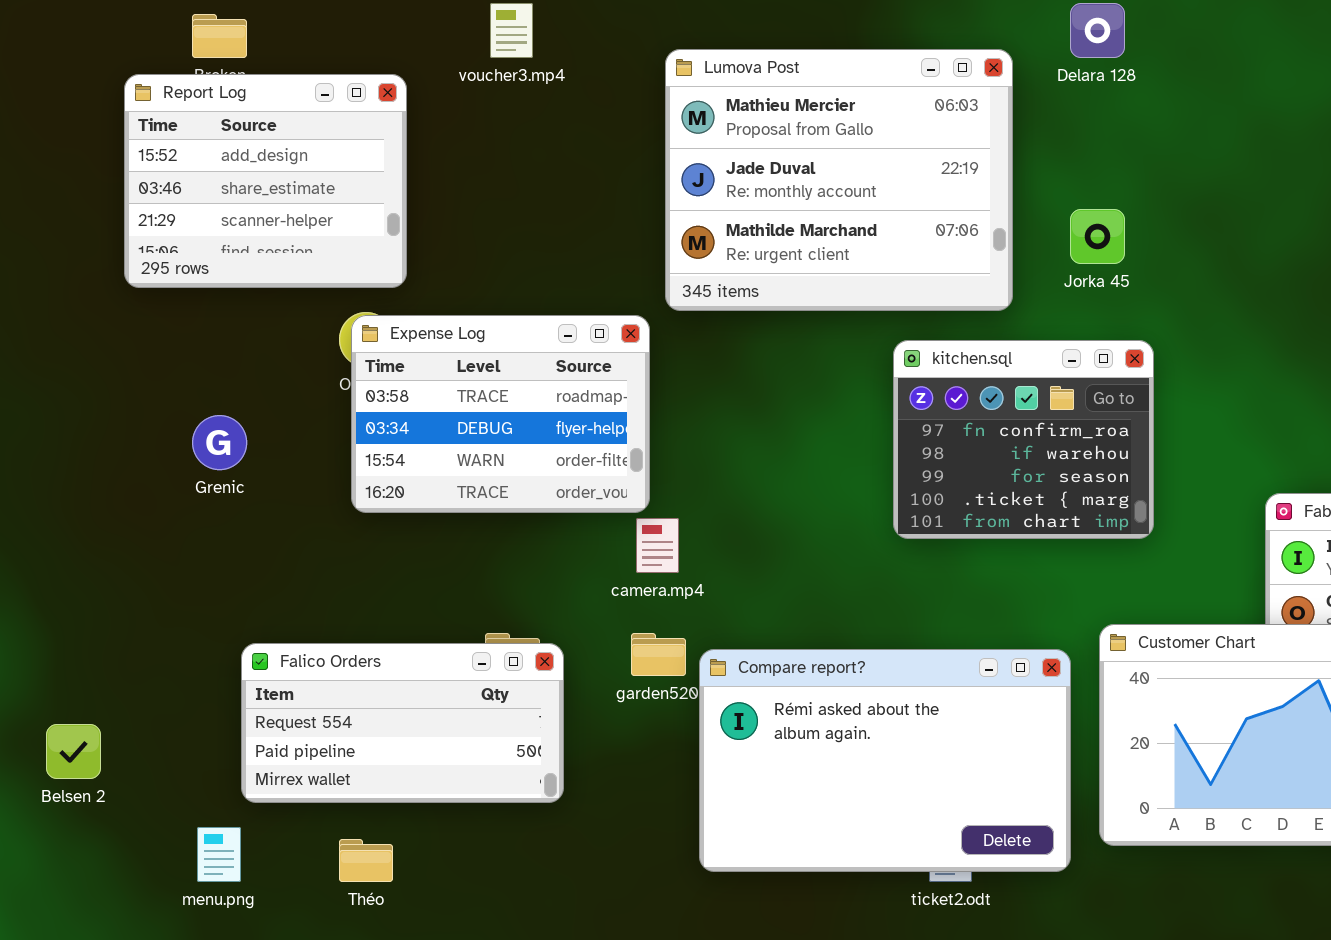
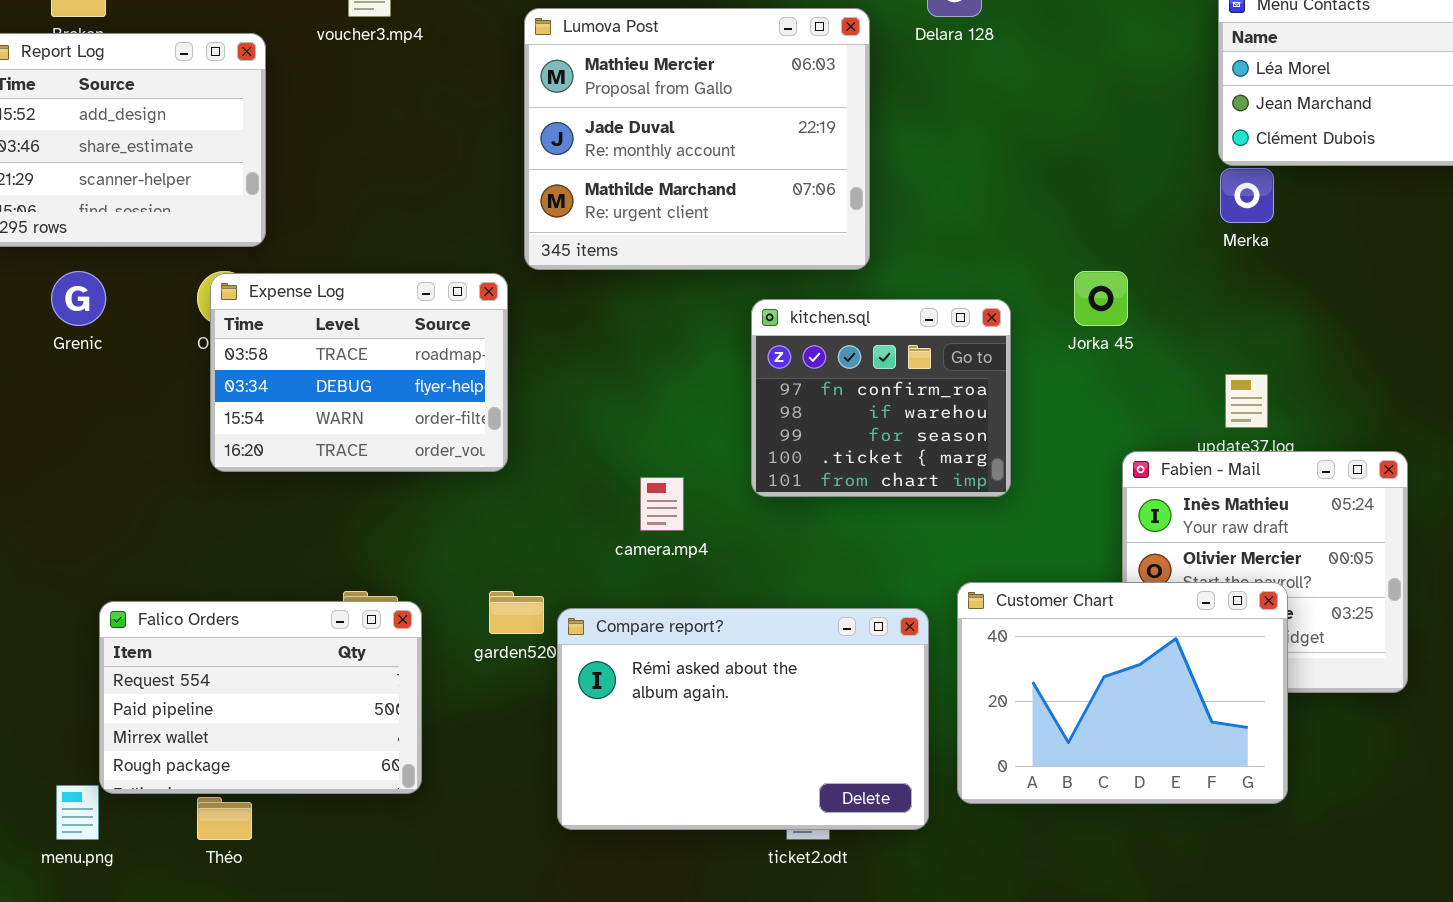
Jorka 45: [1070,209,1125,264] -> [1074,271,1128,326], moved
Grenic: [192,415,247,470] -> [51,271,106,326], moved
camera.mp4: [636,518,679,573] -> [640,477,684,531], moved
Falico Orders: [241,643,564,803] -> [99,601,422,794], resized

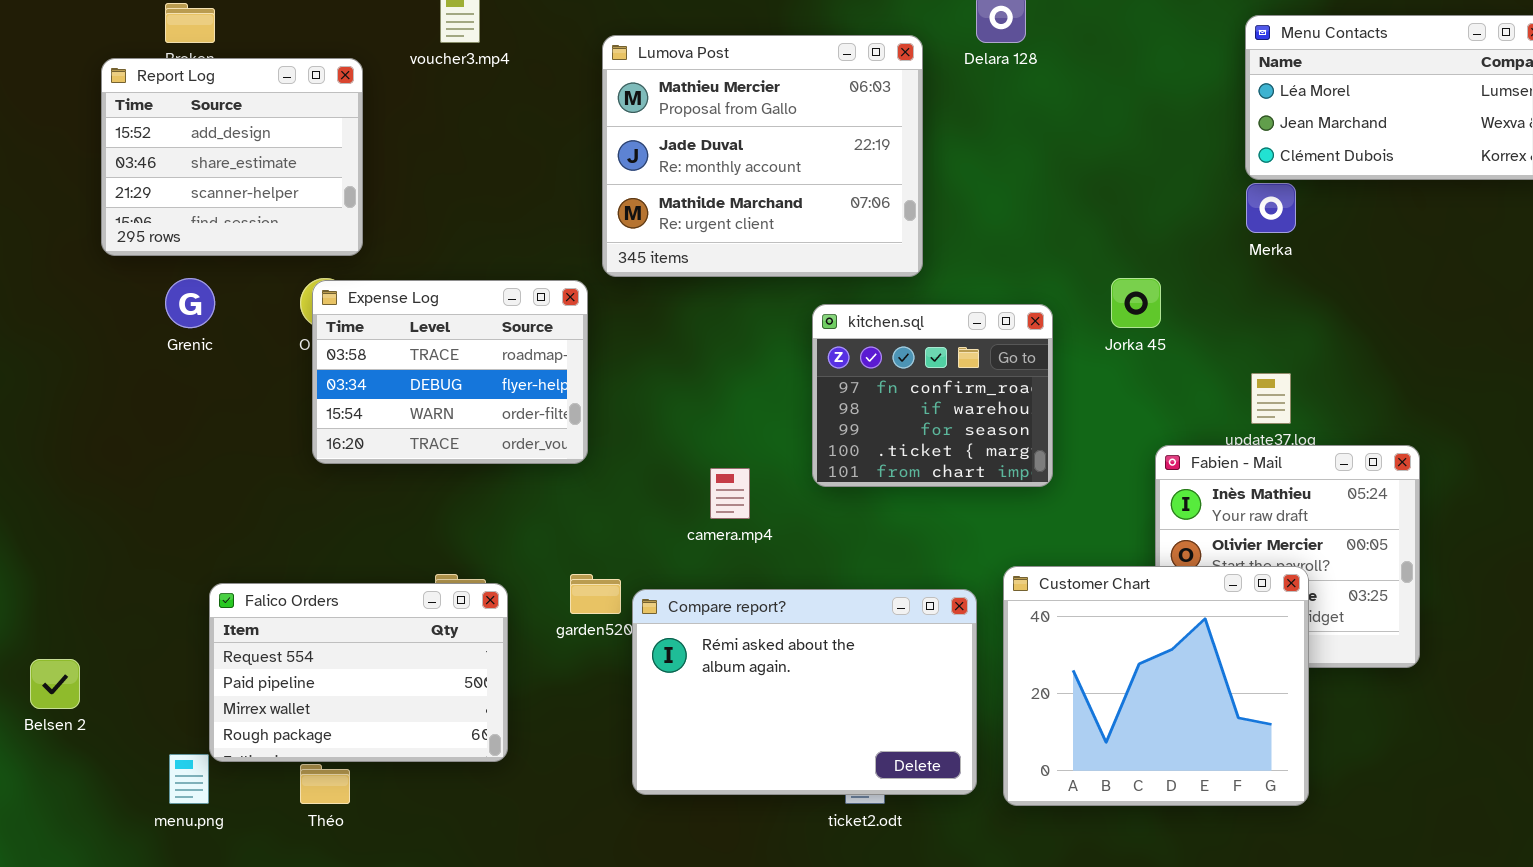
Customer Chart: [957,582,1288,804] -> [1003,566,1309,806], resized

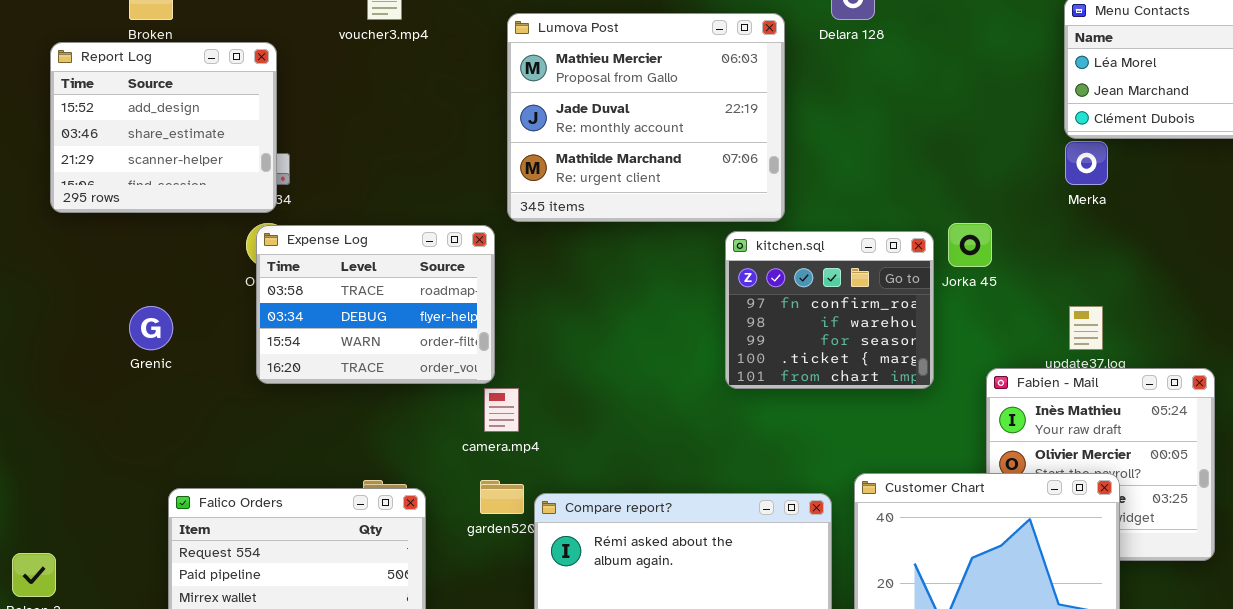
Report Log: [101,58,363,256] -> [50,42,277,213], moved
Grenic: [165,278,215,328] -> [129,306,173,350], moved
kitchen.sql: [812,304,1053,487] -> [725,231,934,389], moved
camera.mp4: [710,468,750,519] -> [484,388,519,432], moved

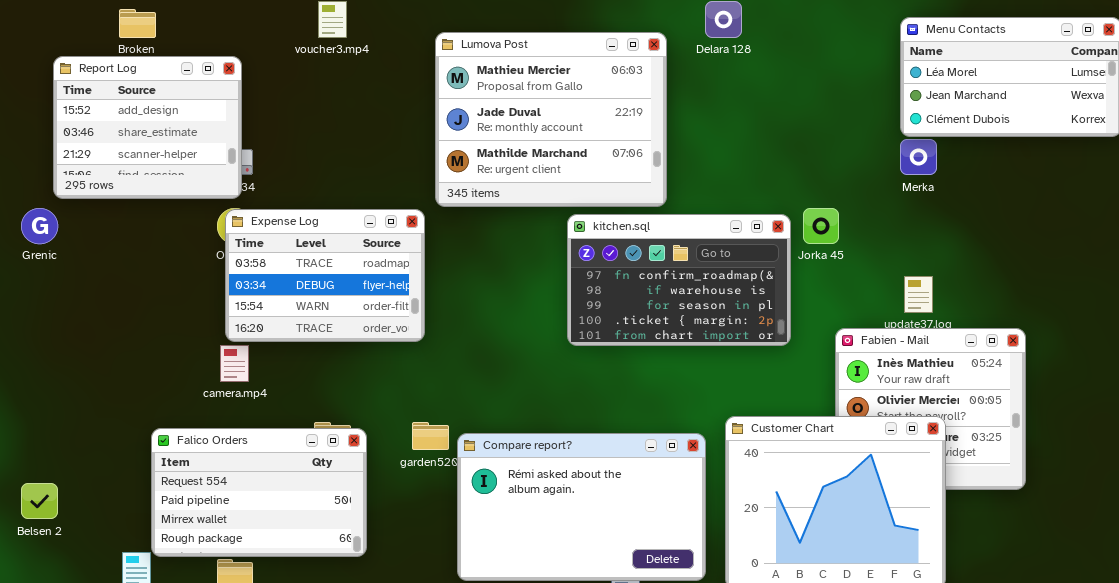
kitchen.sql: [725,231,934,389] -> [567,214,791,346], resized
Grenic: [129,306,173,350] -> [21,208,58,244], moved
camera.mp4: [484,388,519,432] -> [220,345,249,382], moved

